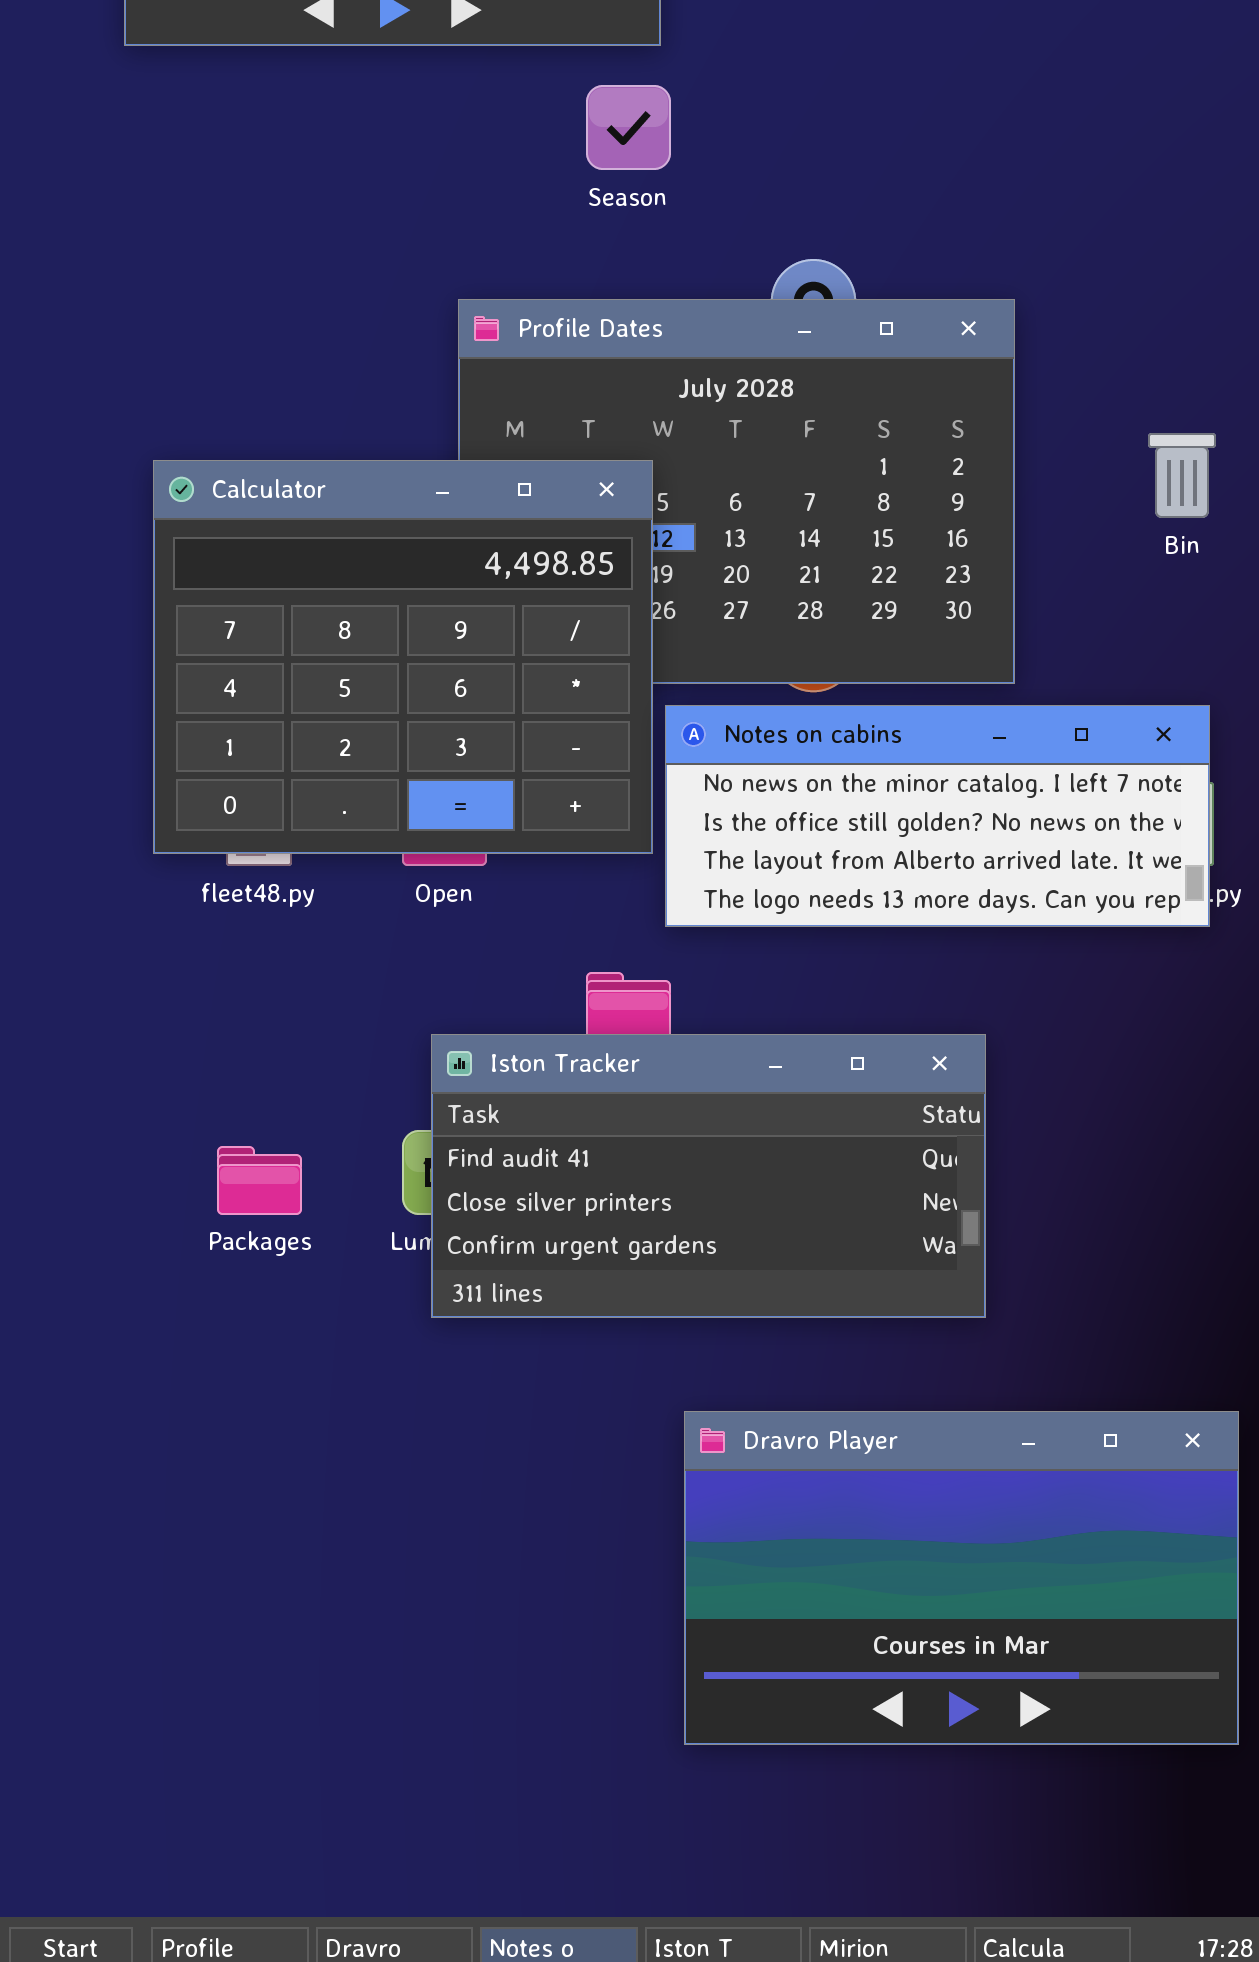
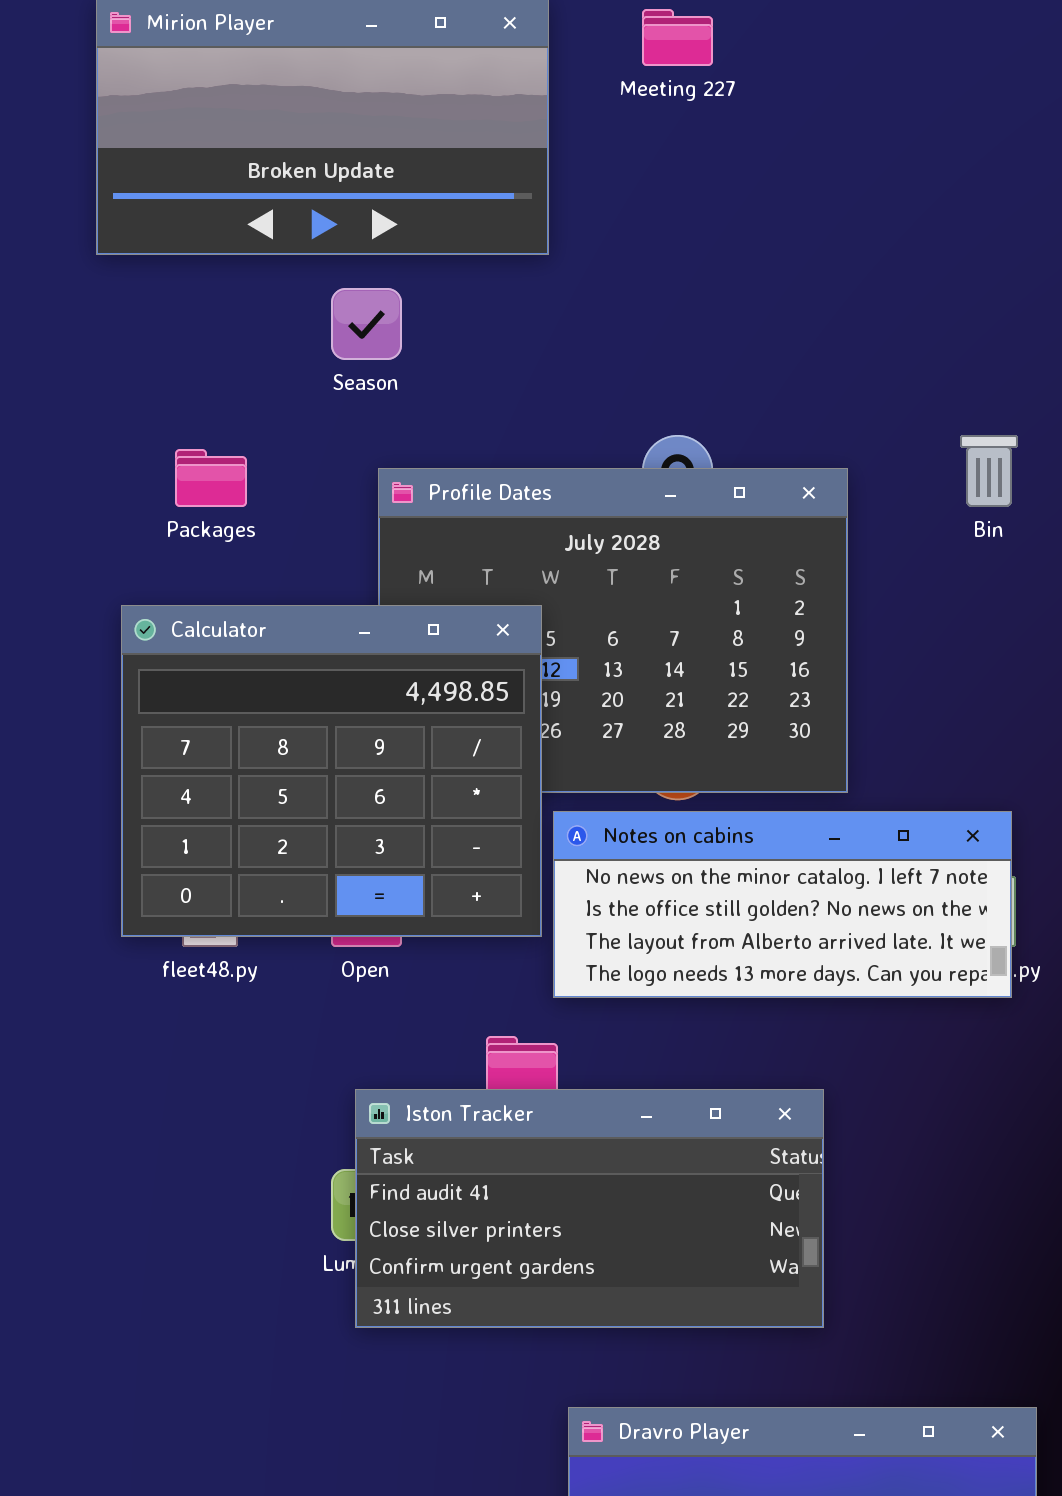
Season: [586,85,671,170] -> [331,288,402,360], moved
Bin: [1148,433,1216,518] -> [960,435,1018,507], moved
Packages: [217,1146,302,1215] -> [175,449,247,507], moved

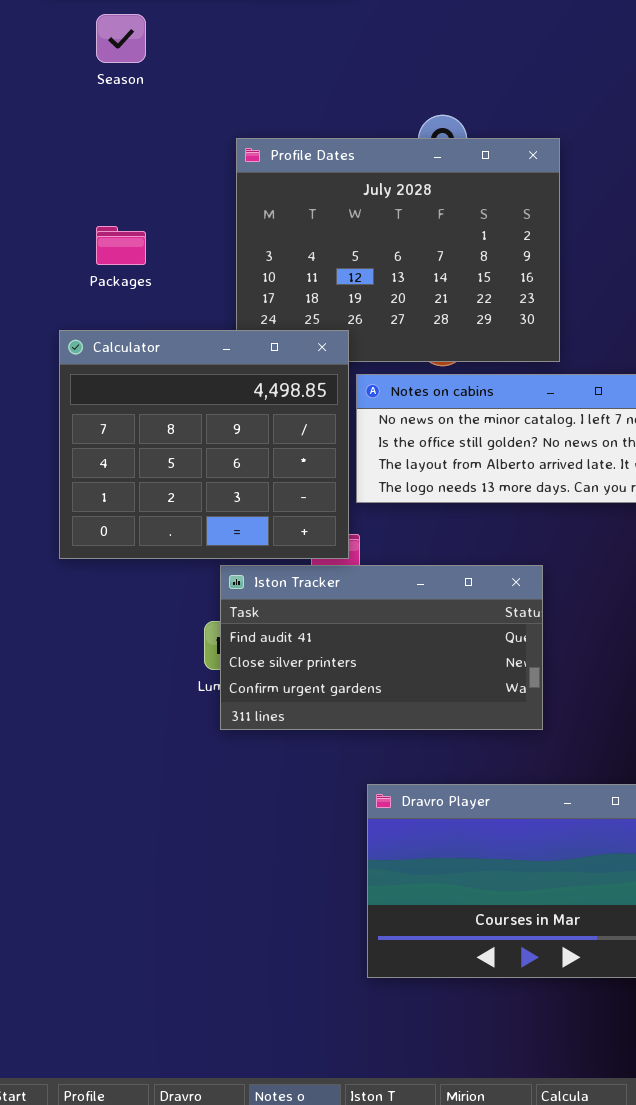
Season: [331,288,402,360] -> [96,14,146,63], moved
Packages: [175,449,247,507] -> [96,226,146,265], moved
Calculator: [121,605,542,937] -> [59,330,349,559], moved

